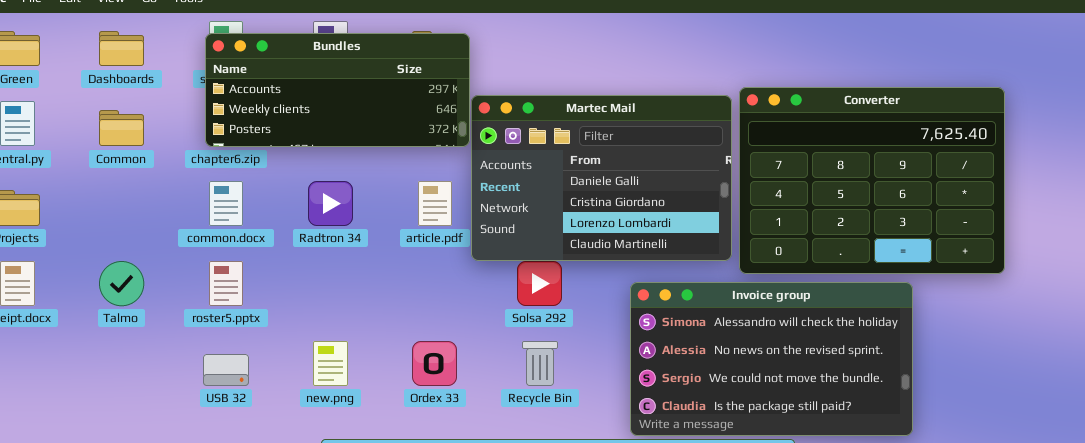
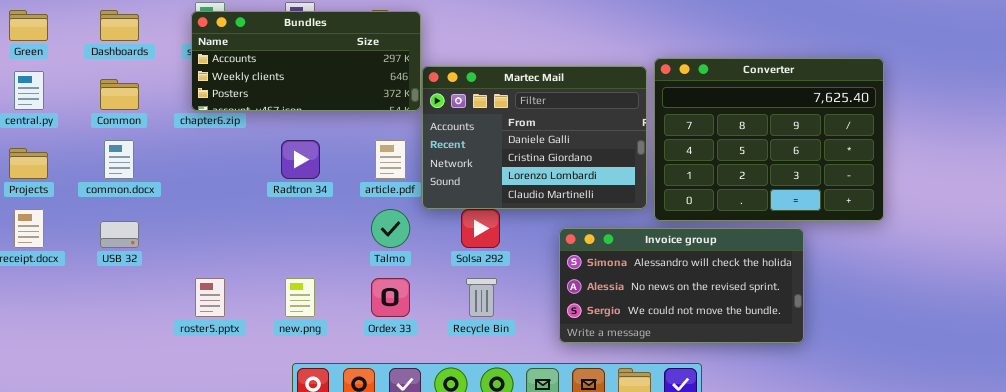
common.docx: [209,181,243,226] -> [104,140,134,179], moved
Talmo: [99,261,144,306] -> [371,209,410,248], moved
roster5.pptx: [209,261,243,306] -> [195,278,225,317], moved
Invoice group: [630,282,913,436] -> [559,228,804,343], resized
USB 32: [203,354,249,386] -> [100,221,139,248], moved

